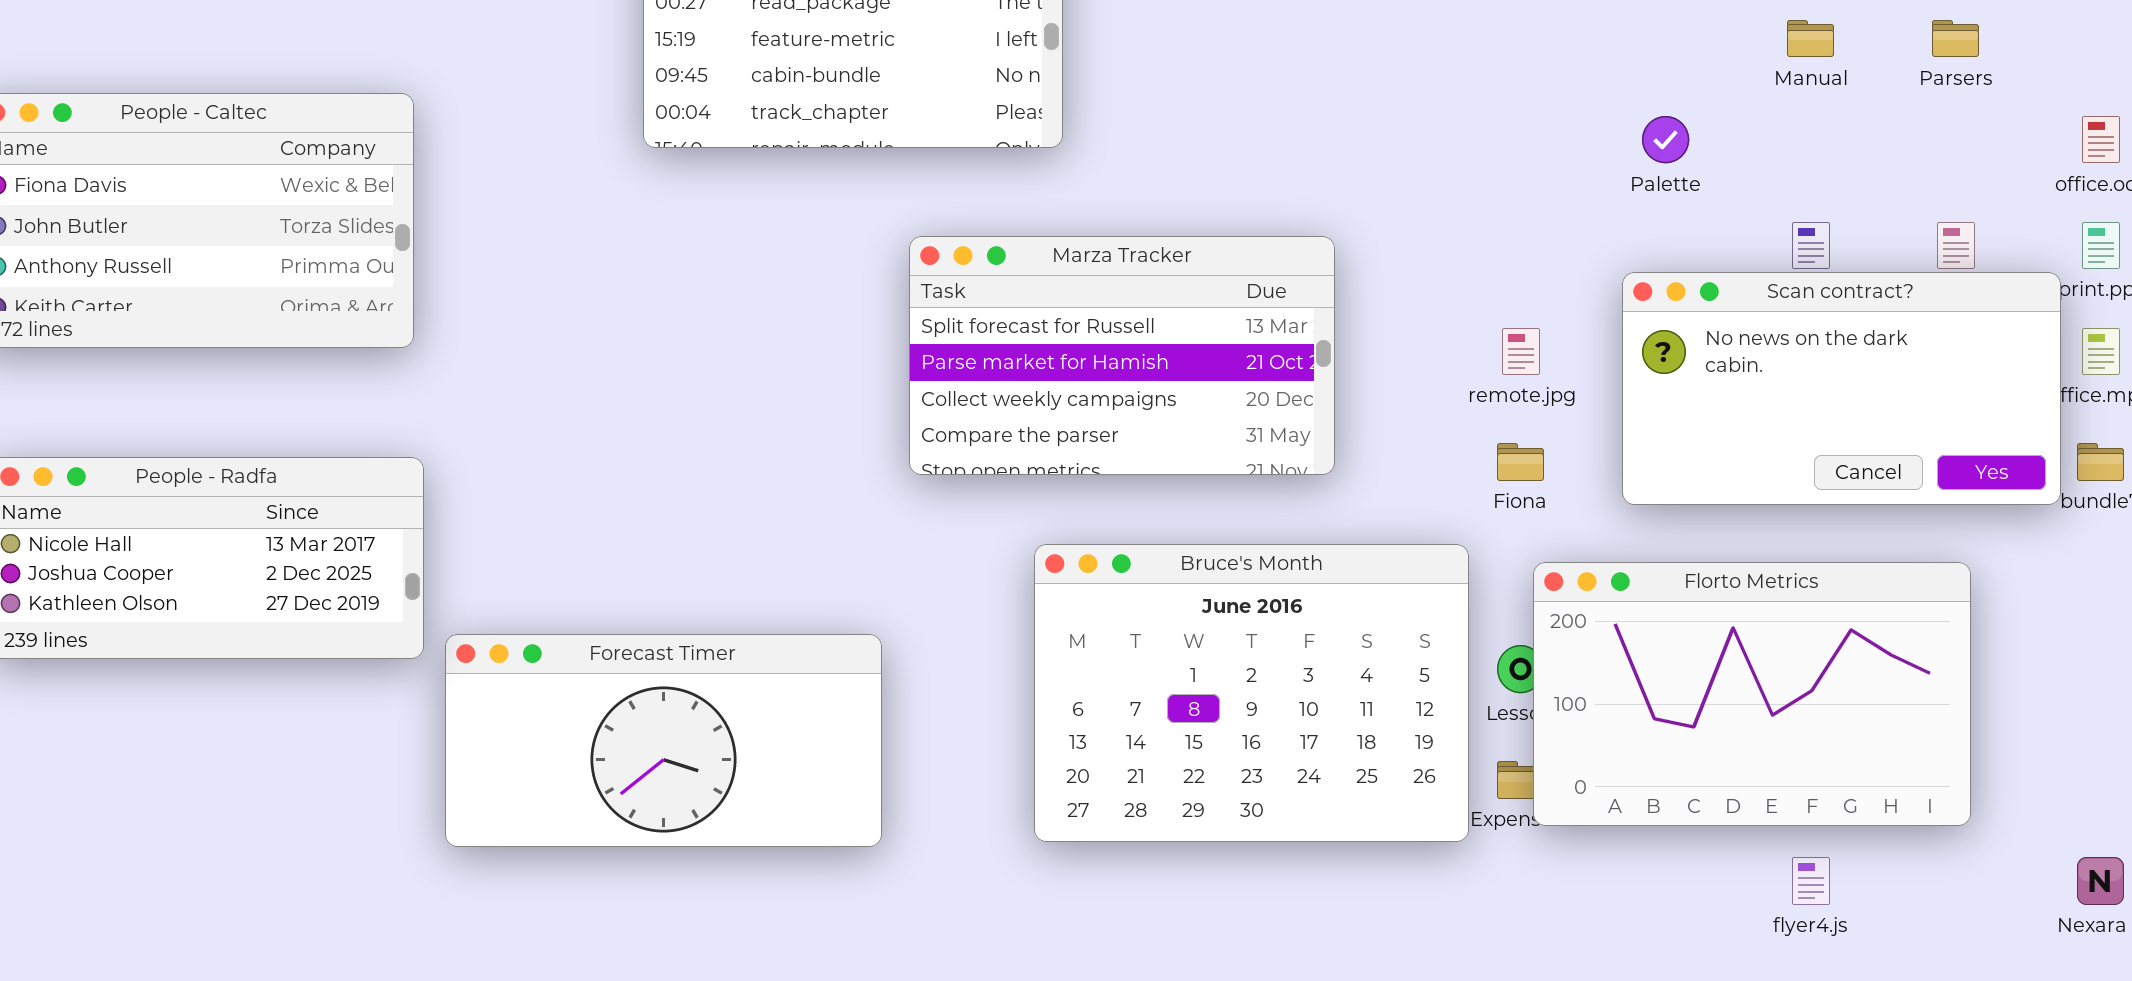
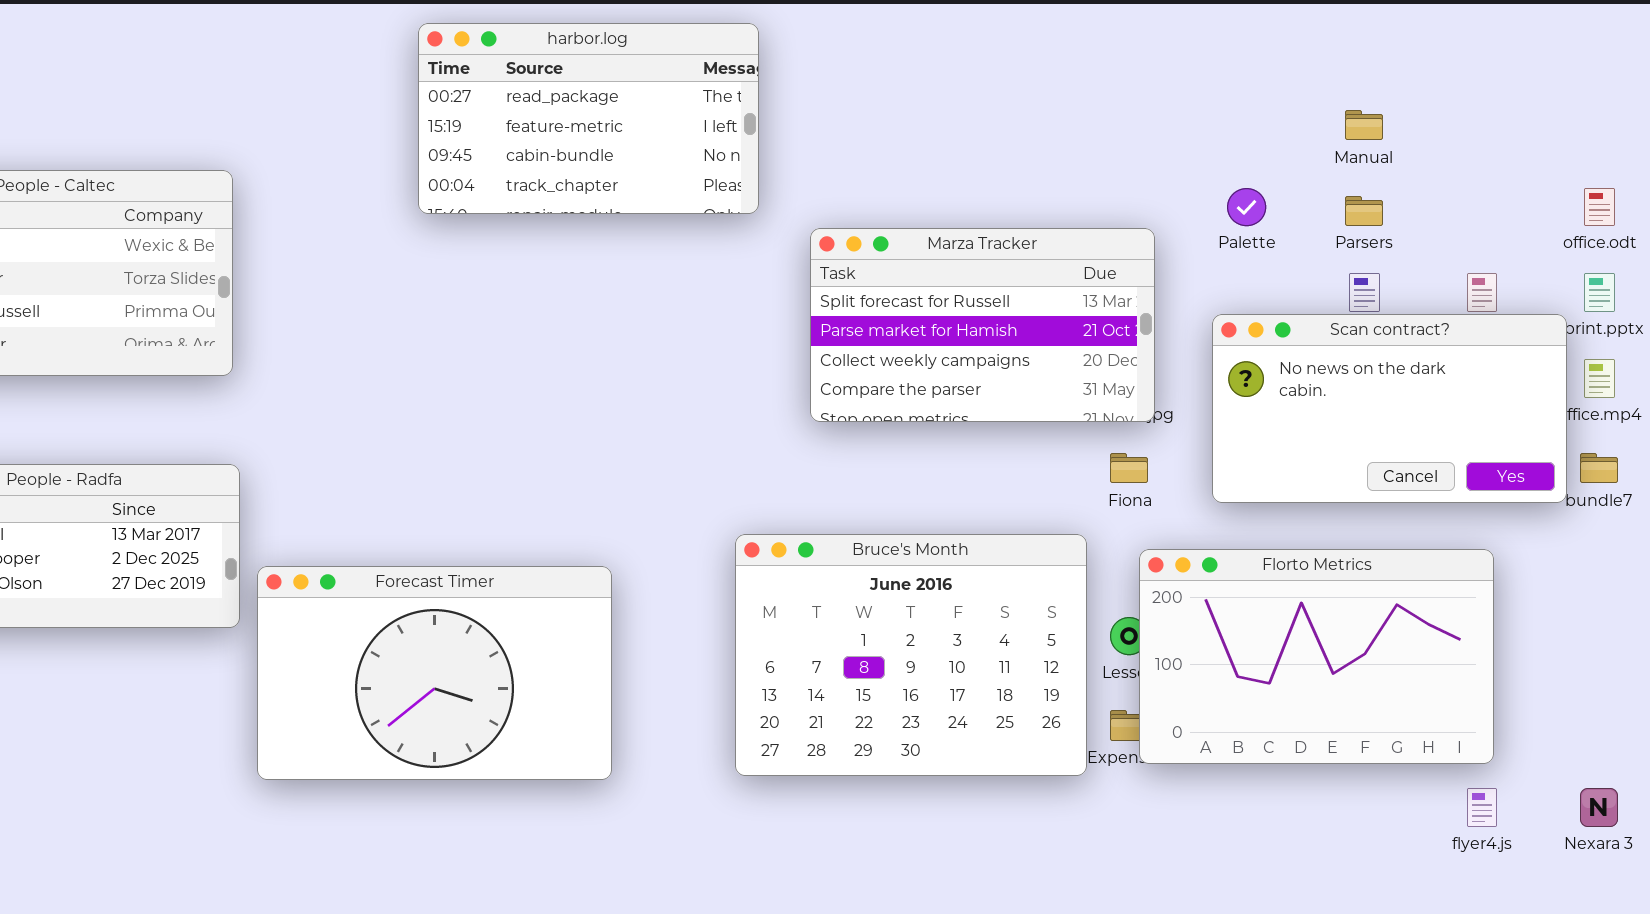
Parsers: [1932,20,1979,57] -> [1345,196,1383,226], moved
Marza Tracker: [909,236,1335,475] -> [810,228,1155,422], moved
Forecast Timer: [445,634,882,847] -> [257,566,612,780], resized
flyer4.js: [1792,857,1830,905] -> [1467,788,1497,827], moved

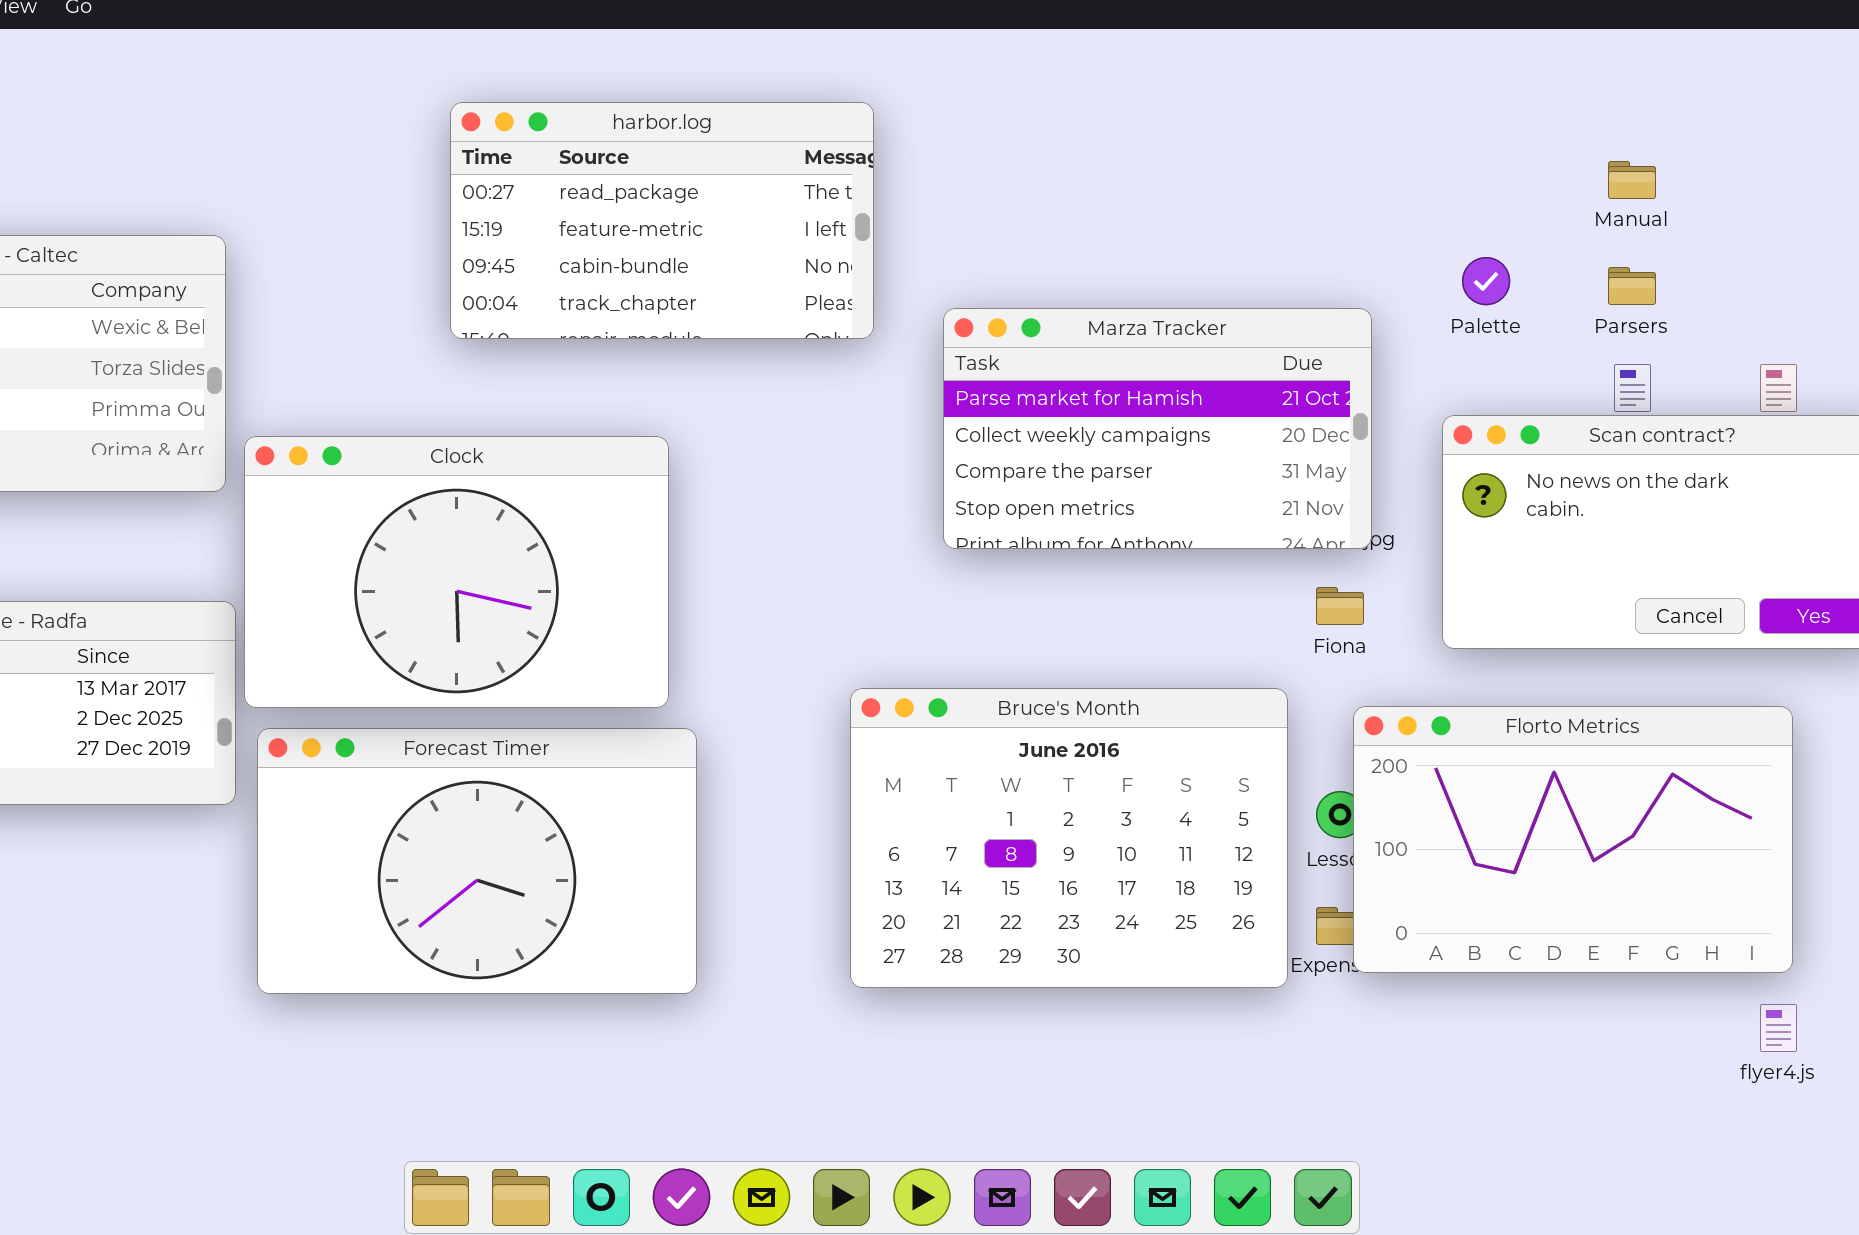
harbor.log: [418,23,759,214] -> [450,102,874,339], moved
Marza Tracker: [810,228,1155,422] -> [943,308,1372,549], scrolled down 1 row
Clock: none -> [244,436,669,708], opened

